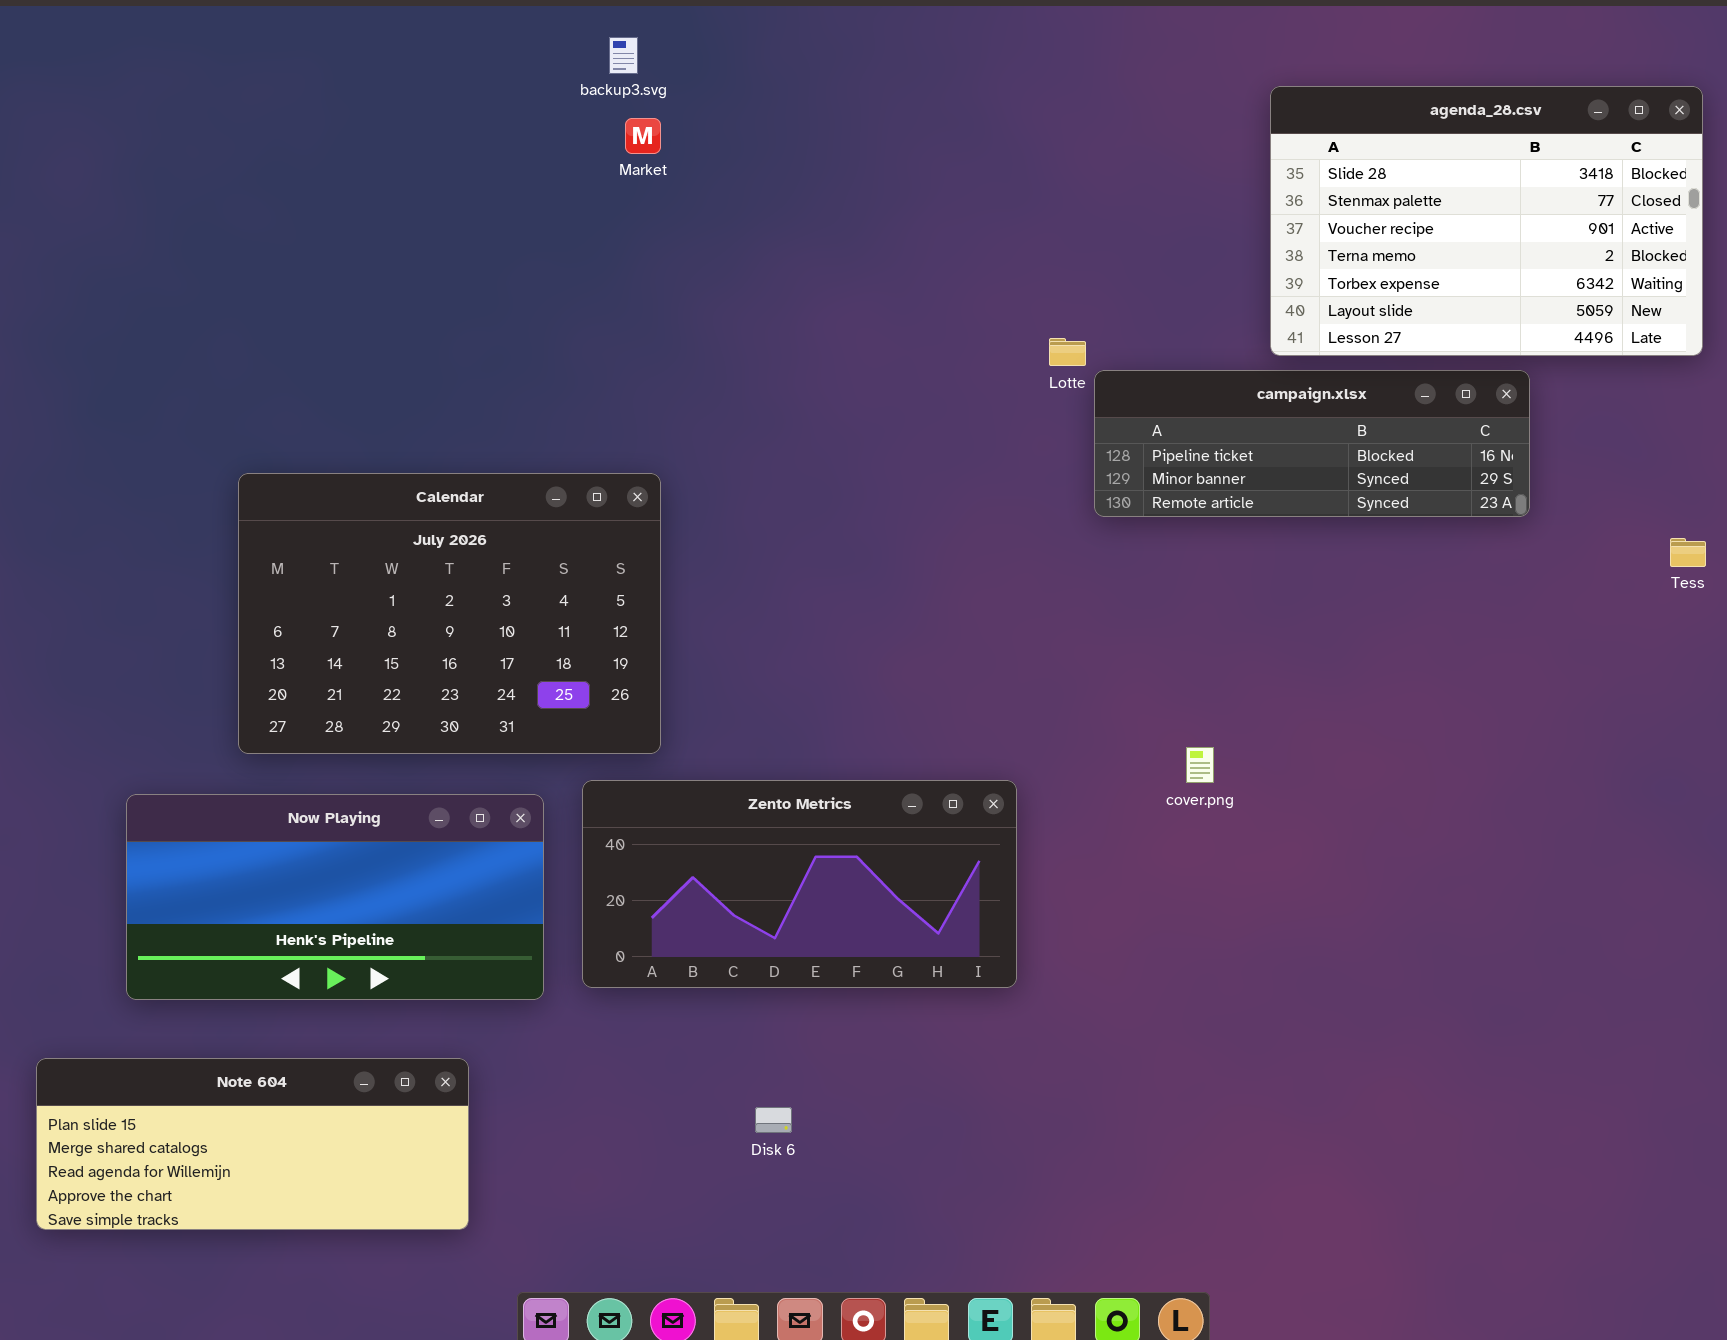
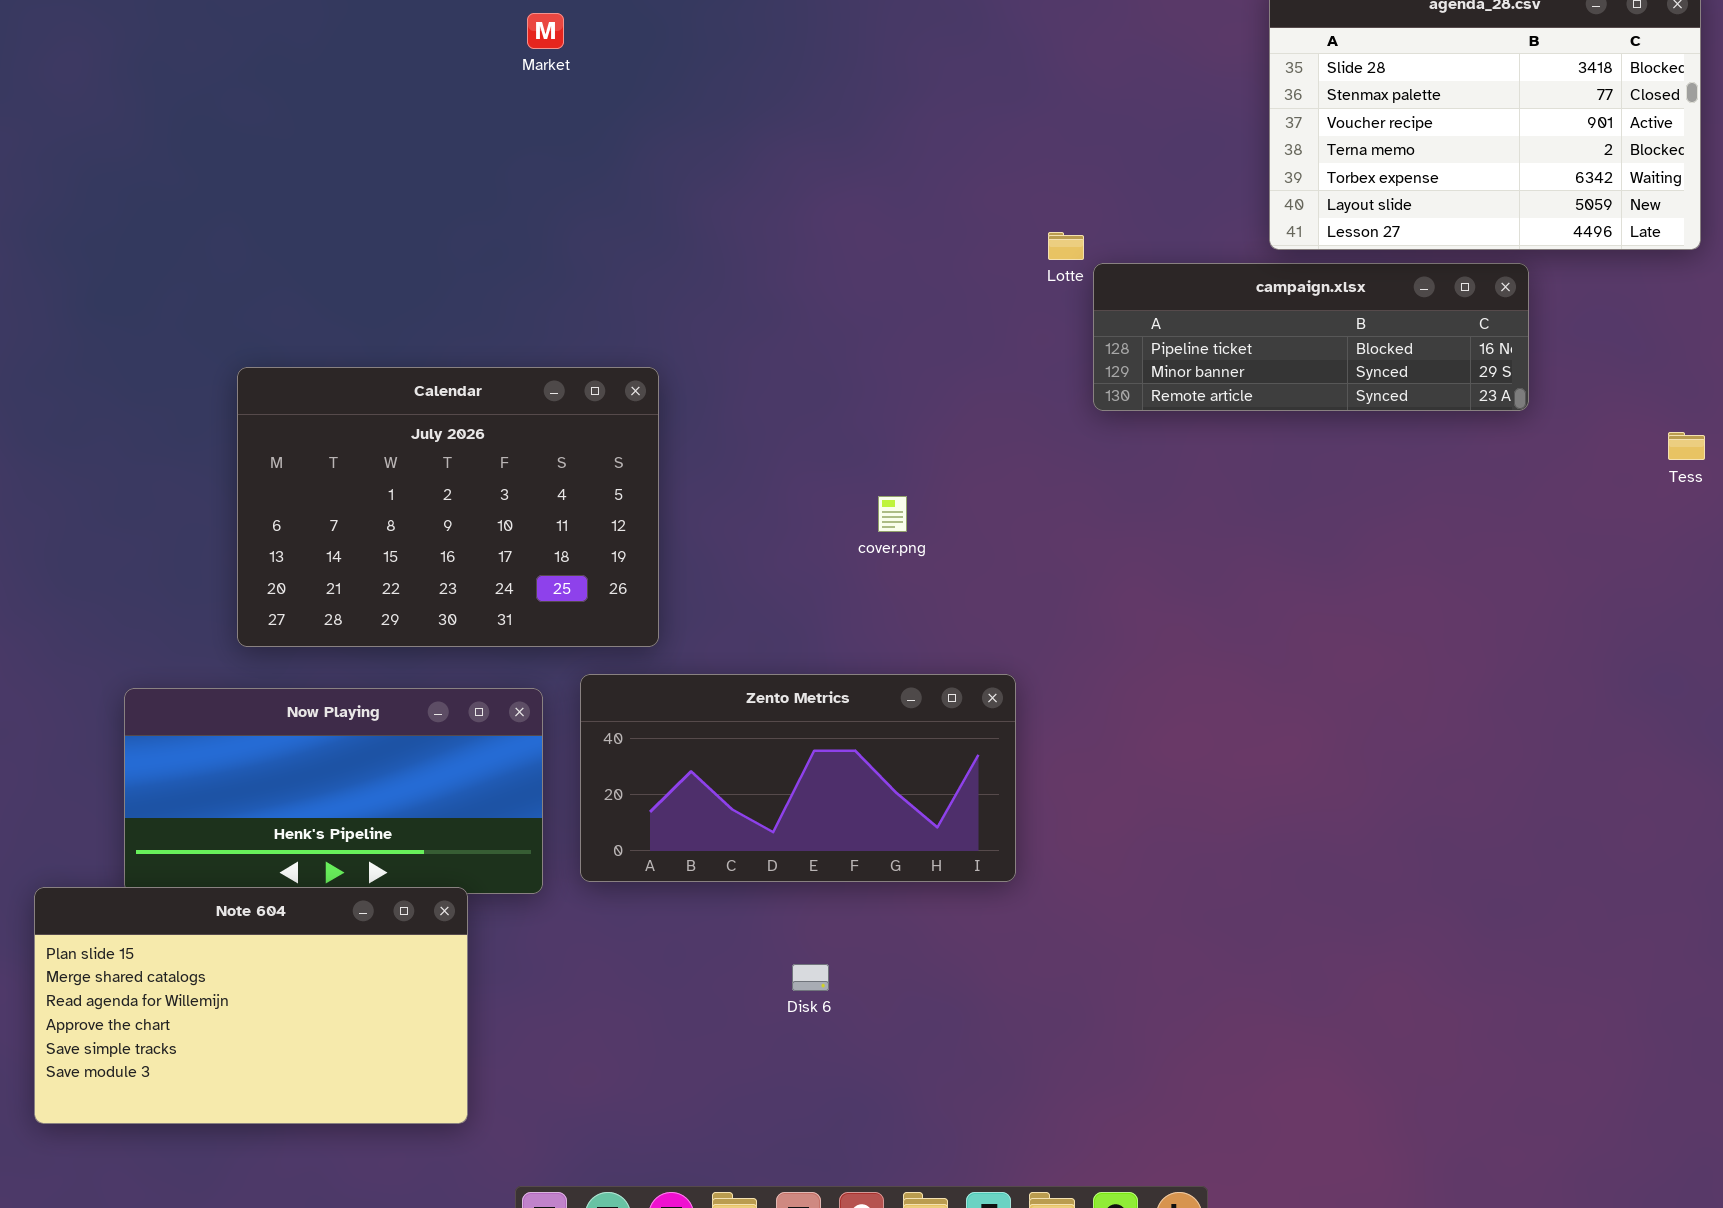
Market: [625,118,661,154] -> [527,13,564,49], moved
cover.png: [1186,747,1214,783] -> [878,496,907,532], moved
Note 604: [36,1058,469,1230] -> [34,887,468,1124], resized
Disk 6: [755,1107,792,1133] -> [792,964,829,991], moved

